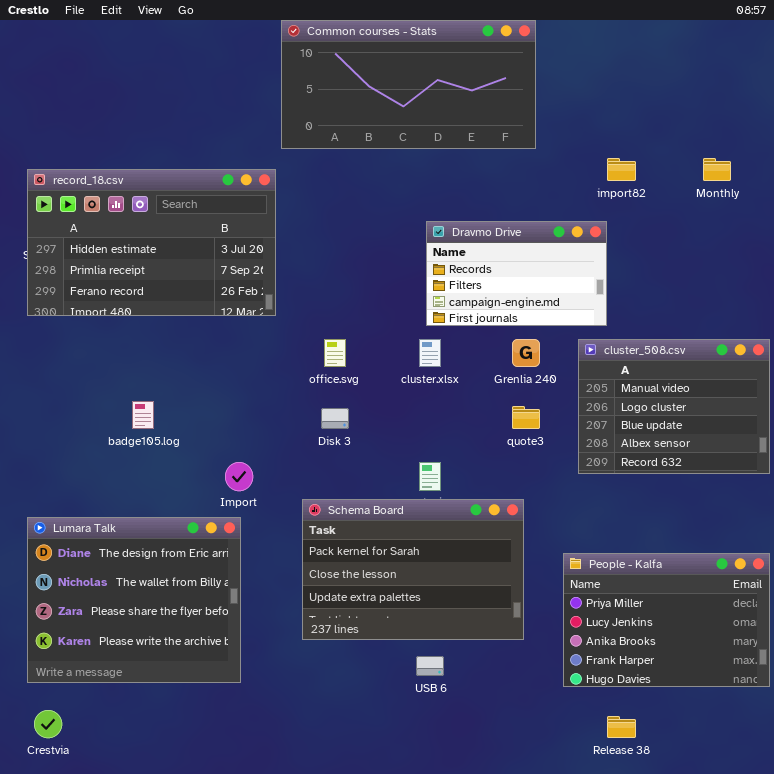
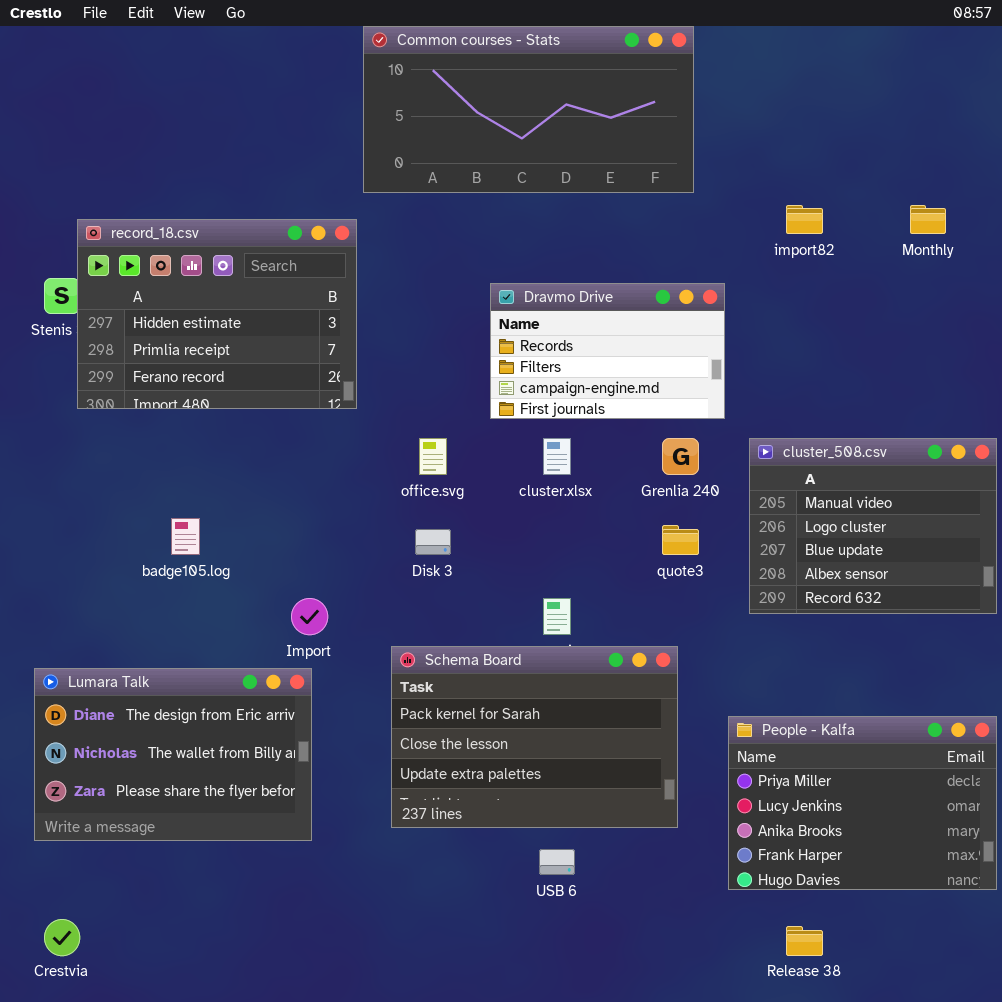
record_18.csv: [27,169,276,316] -> [77,219,357,409], resized
Dravmo Drive: [426,221,607,326] -> [490,283,725,419], moved
Lumara Talk: [27,517,241,683] -> [34,668,312,841], resized

